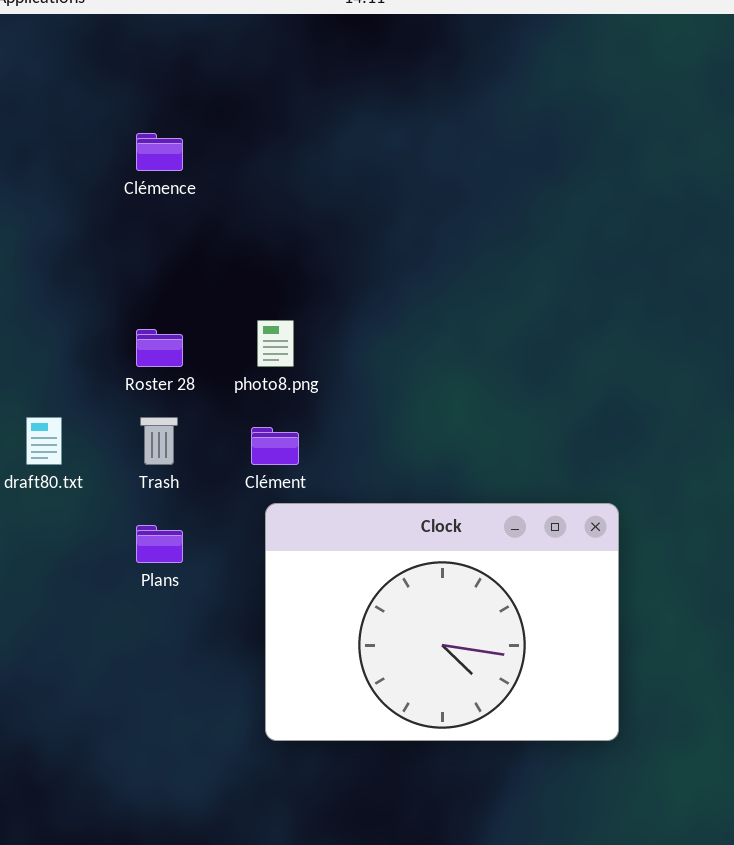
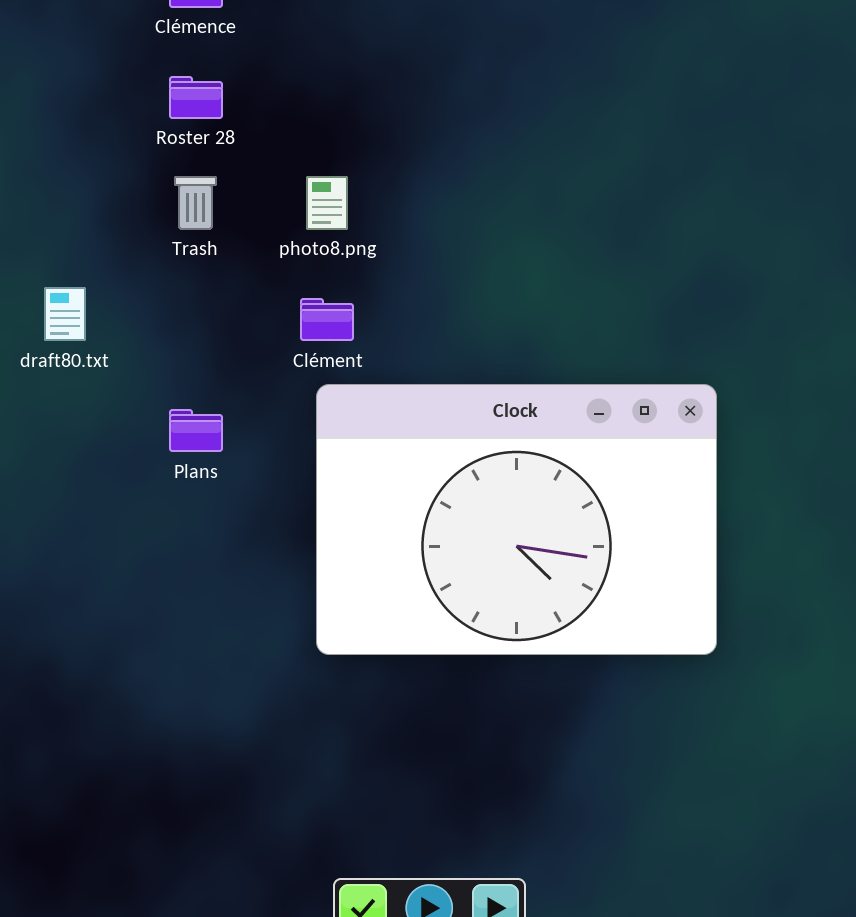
Roster 28: [136,329,183,367] -> [169,76,223,119], moved
Trash: [140,417,178,465] -> [174,176,217,230], moved

